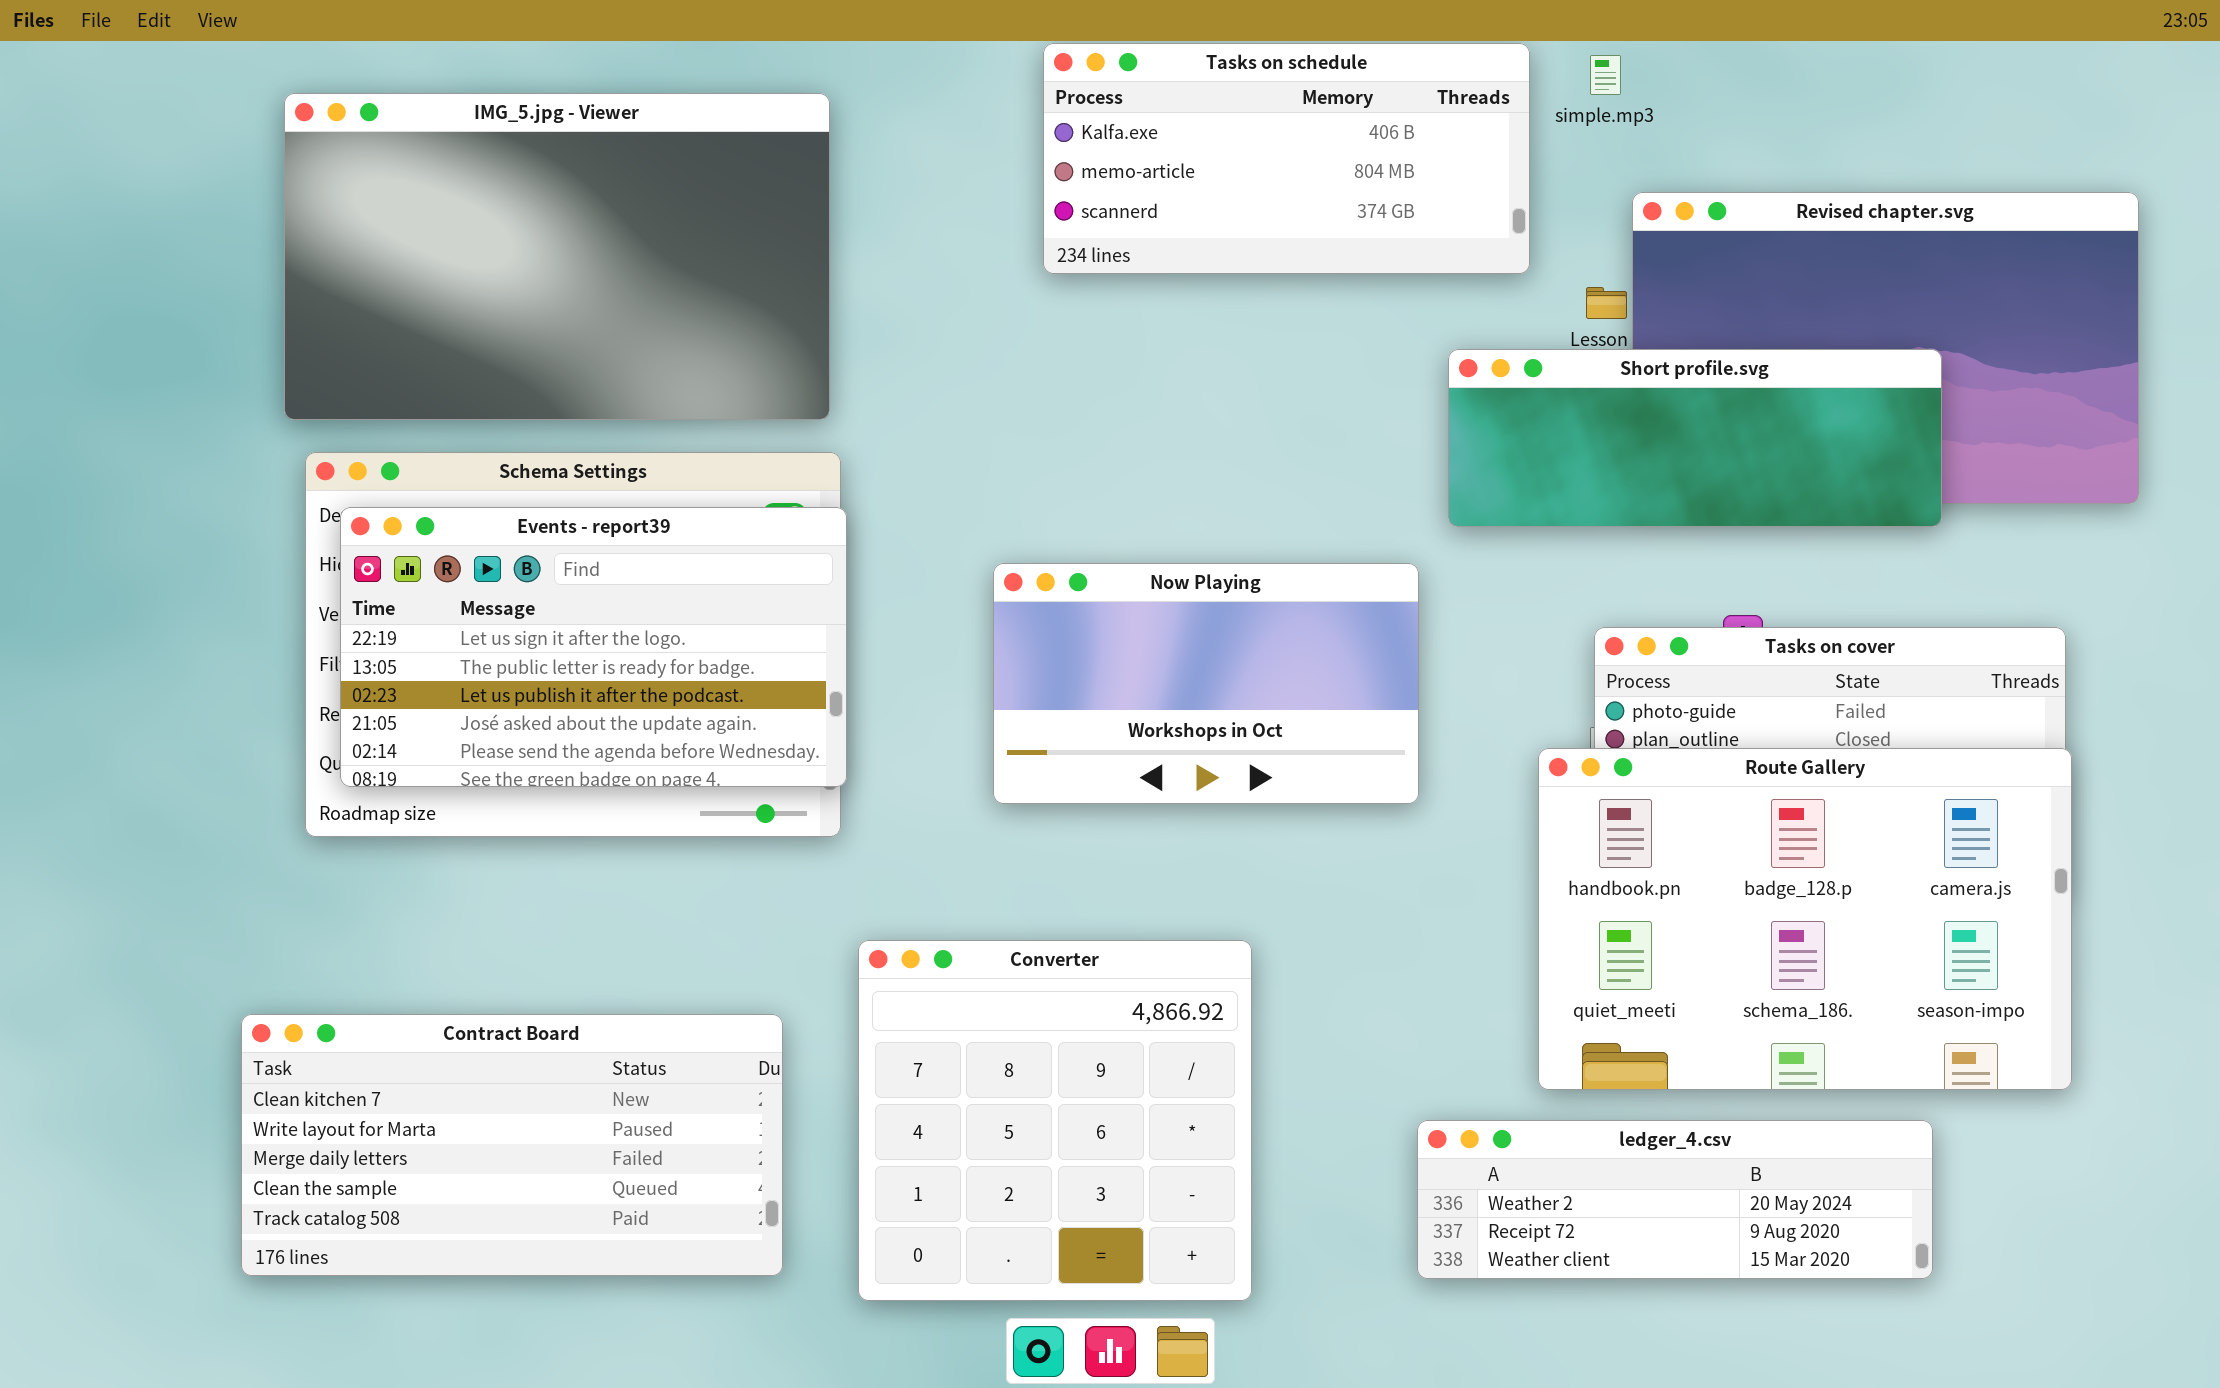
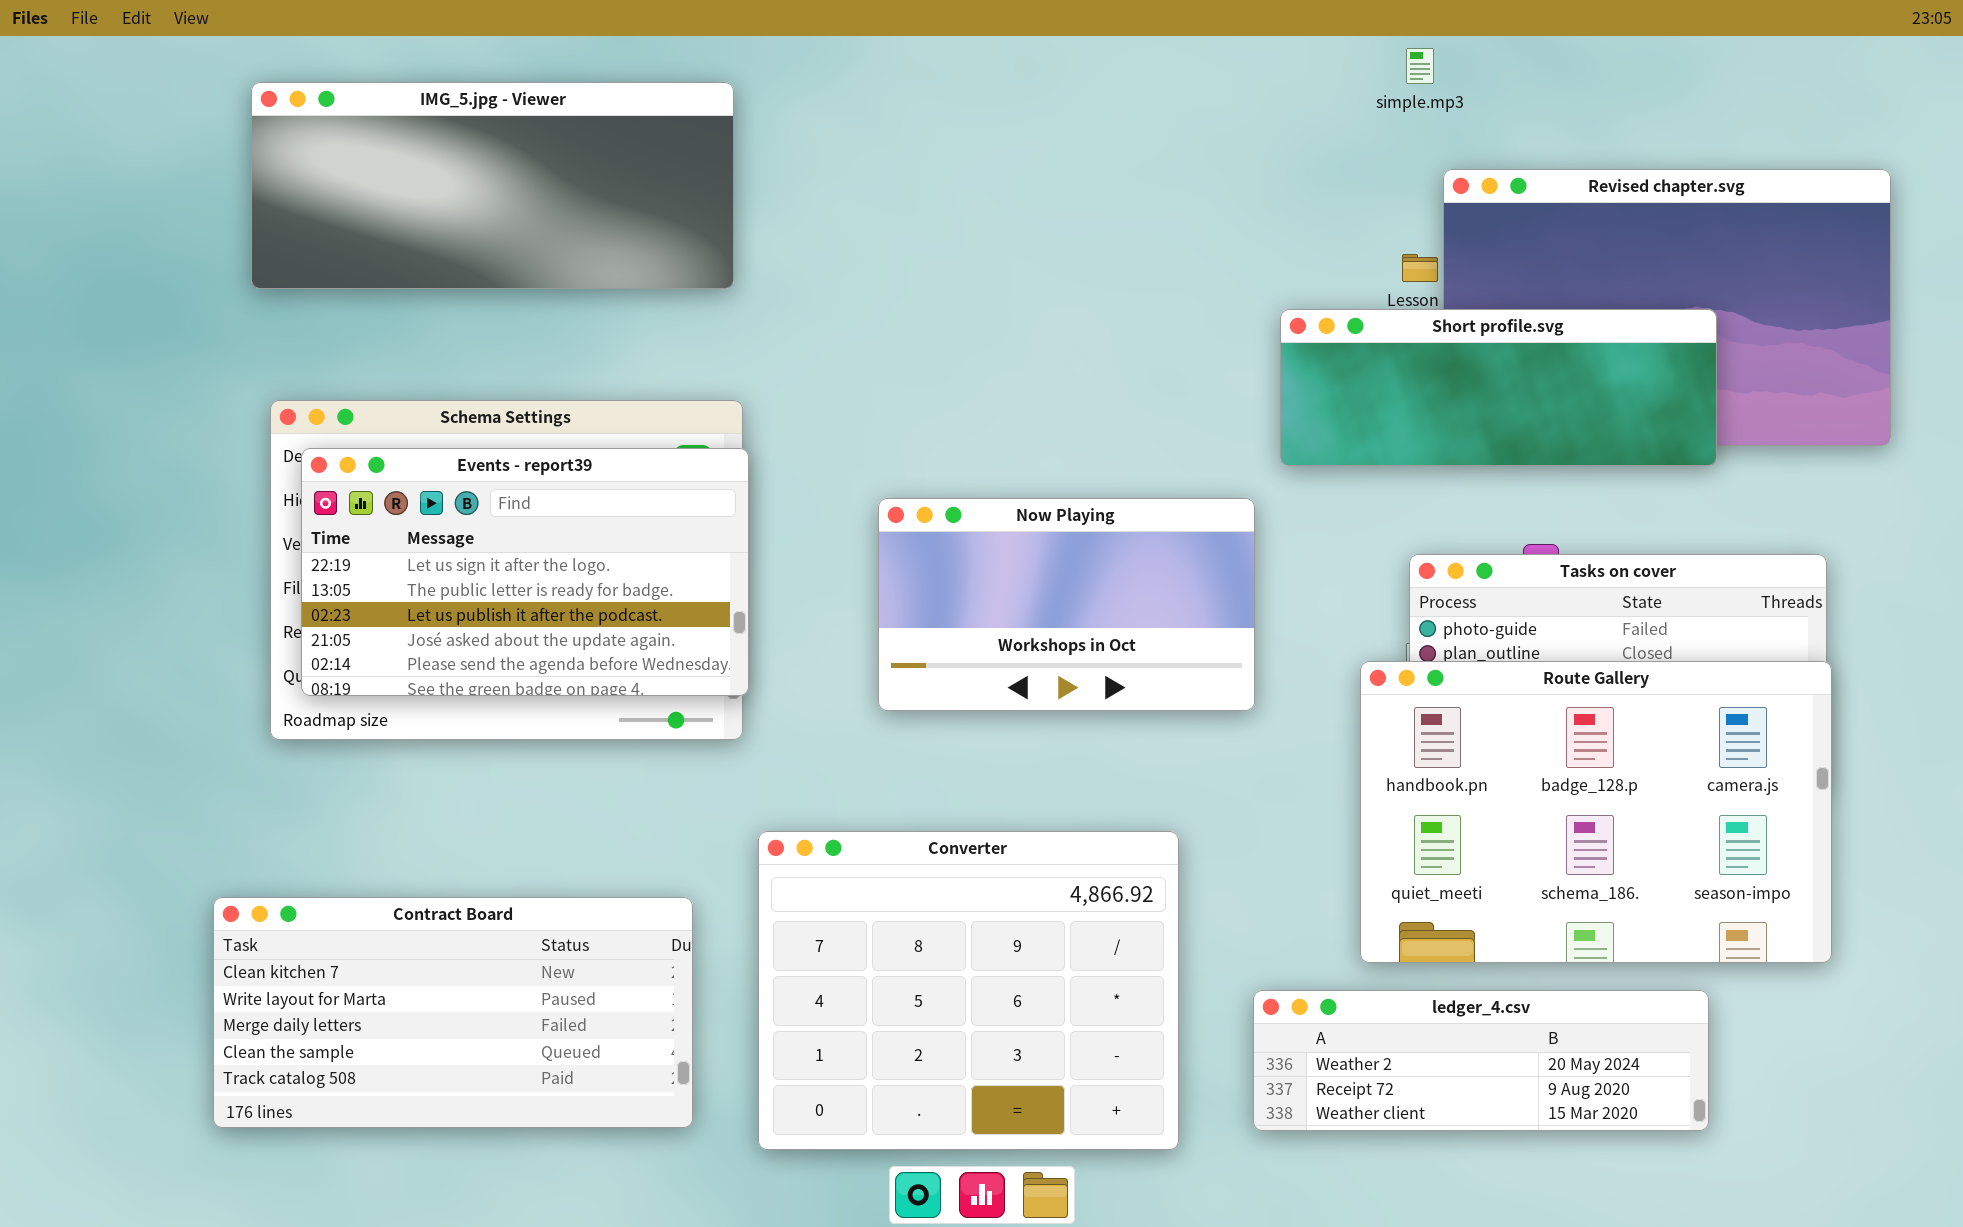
Tasks on schedule: [1043,43,1530,274] -> none, closed
IMG_5.jpg - Viewer: [284,93,830,420] -> [251,82,734,289], resized
Converter: [858,940,1252,1301] -> [758,831,1179,1150], resized

